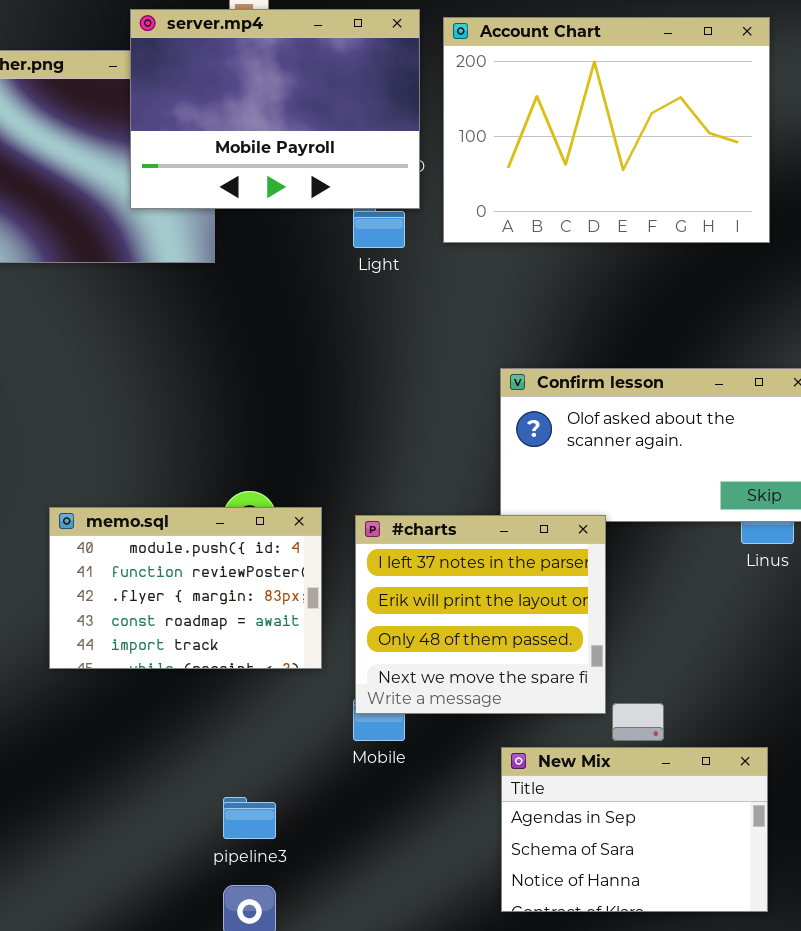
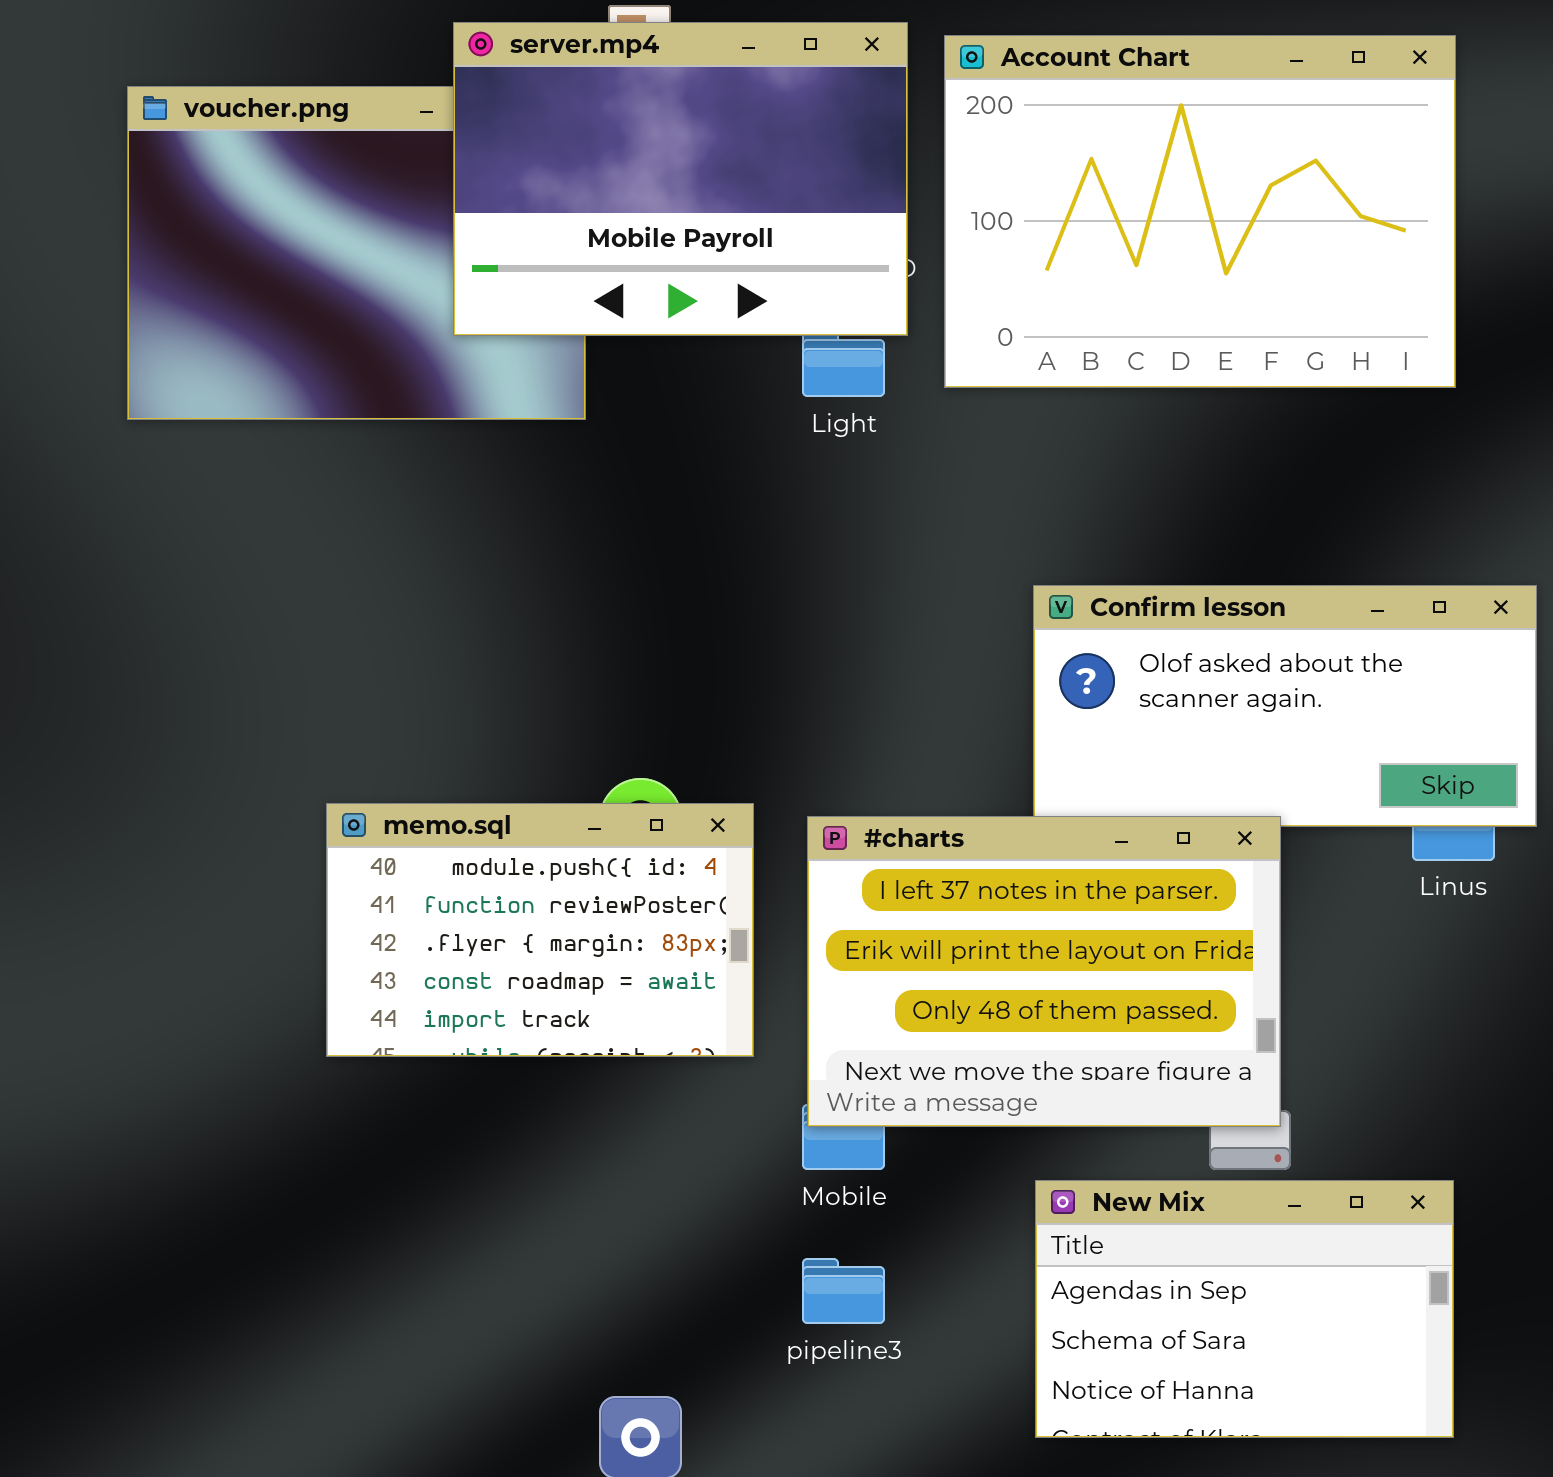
#charts: [355,515,606,714] -> [807,816,1281,1127], resized
pipeline3: [223,797,276,839] -> [802,1258,885,1324], moved

